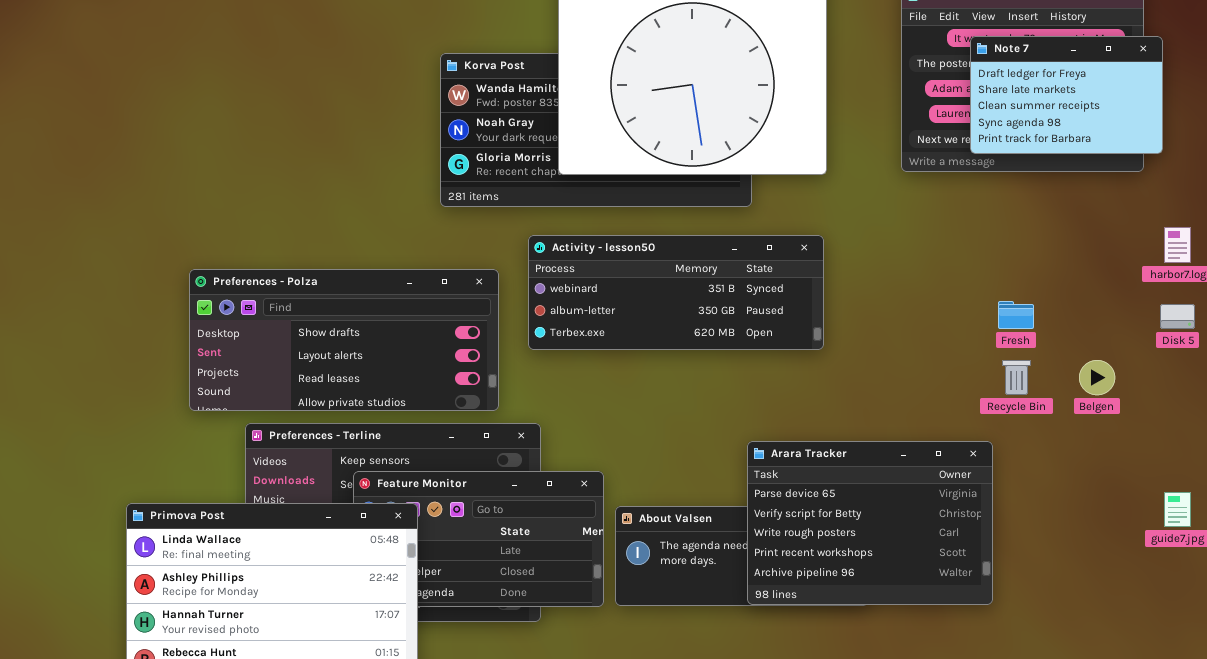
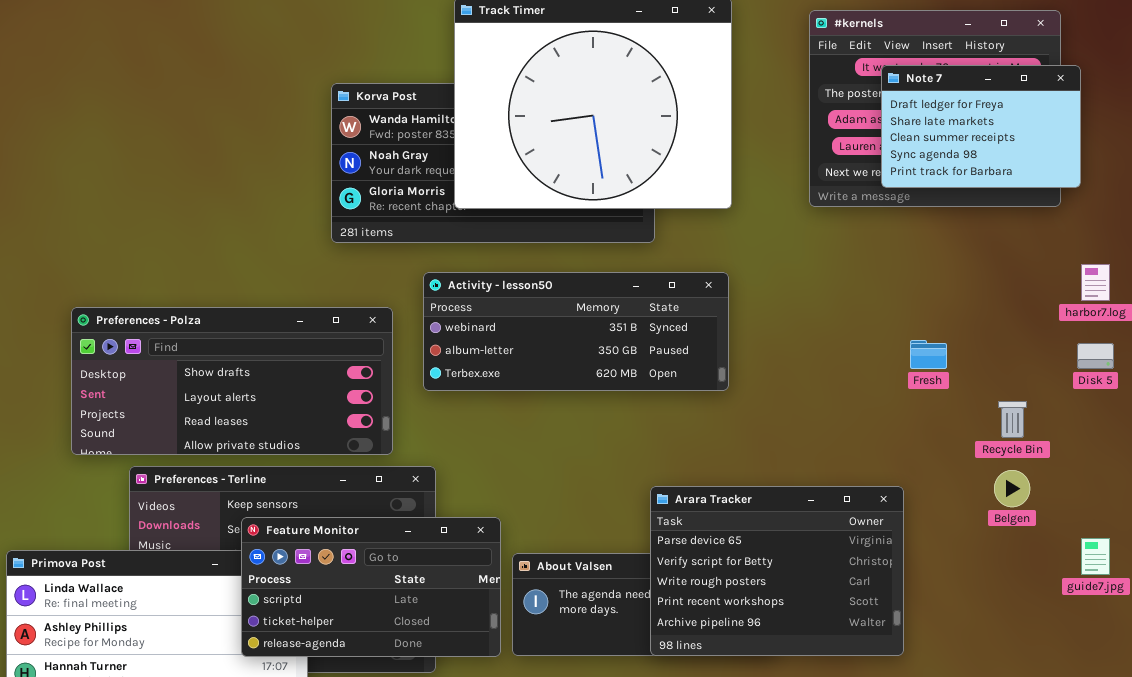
Recycle Bin: [1002,360,1031,395] -> [998,401,1027,438], moved
Belgen: [1079,360,1115,395] -> [994,470,1030,507], moved
Feature Monitor: [353,471,604,607] -> [241,517,501,657], raised

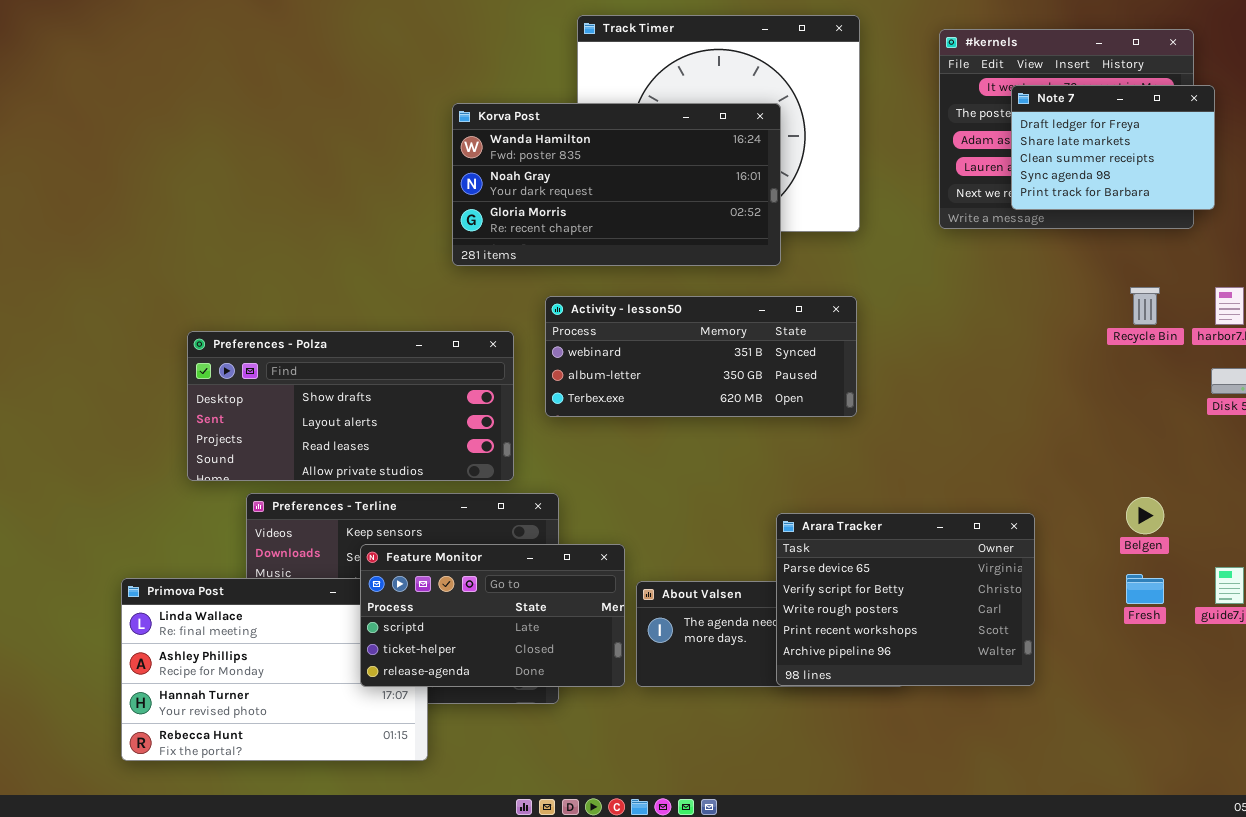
Korva Post: [331,83,655,243] -> [452,103,781,266], raised
Fresh: [910,340,947,369] -> [1126,574,1164,604], moved
Recycle Bin: [998,401,1027,438] -> [1130,287,1160,325], moved

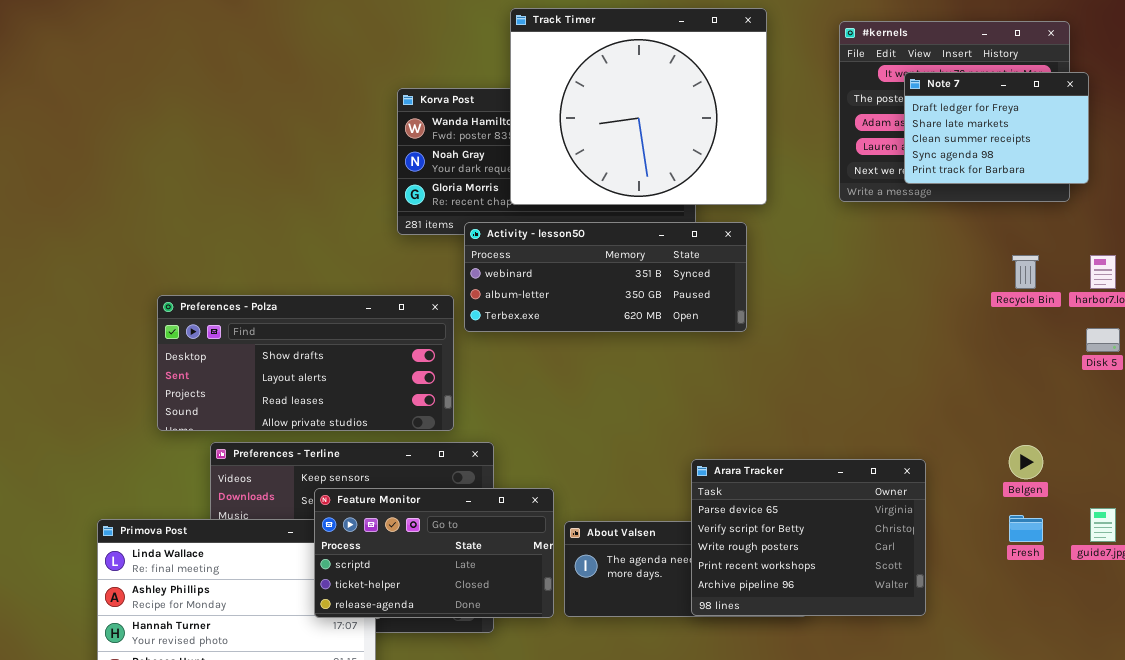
Track Timer: [577,15,860,232] -> [510,8,767,205], raised
Activity - lesson50: [545,296,857,417] -> [464,222,747,332], moved

